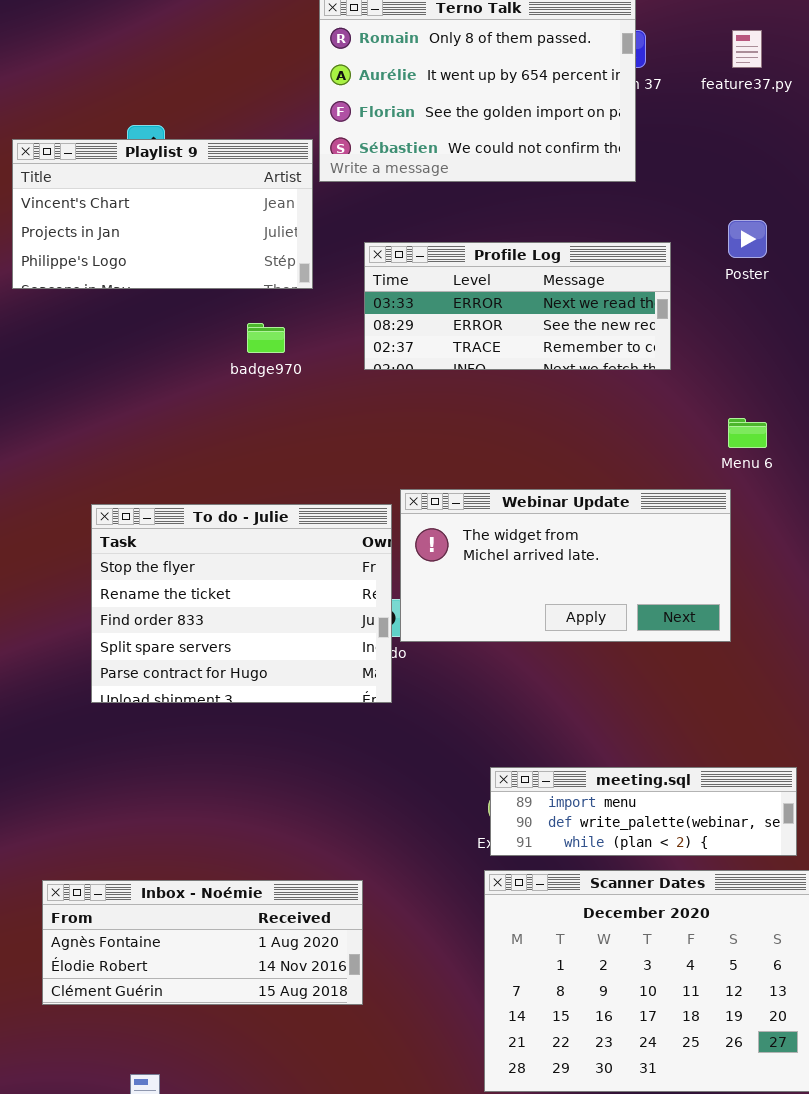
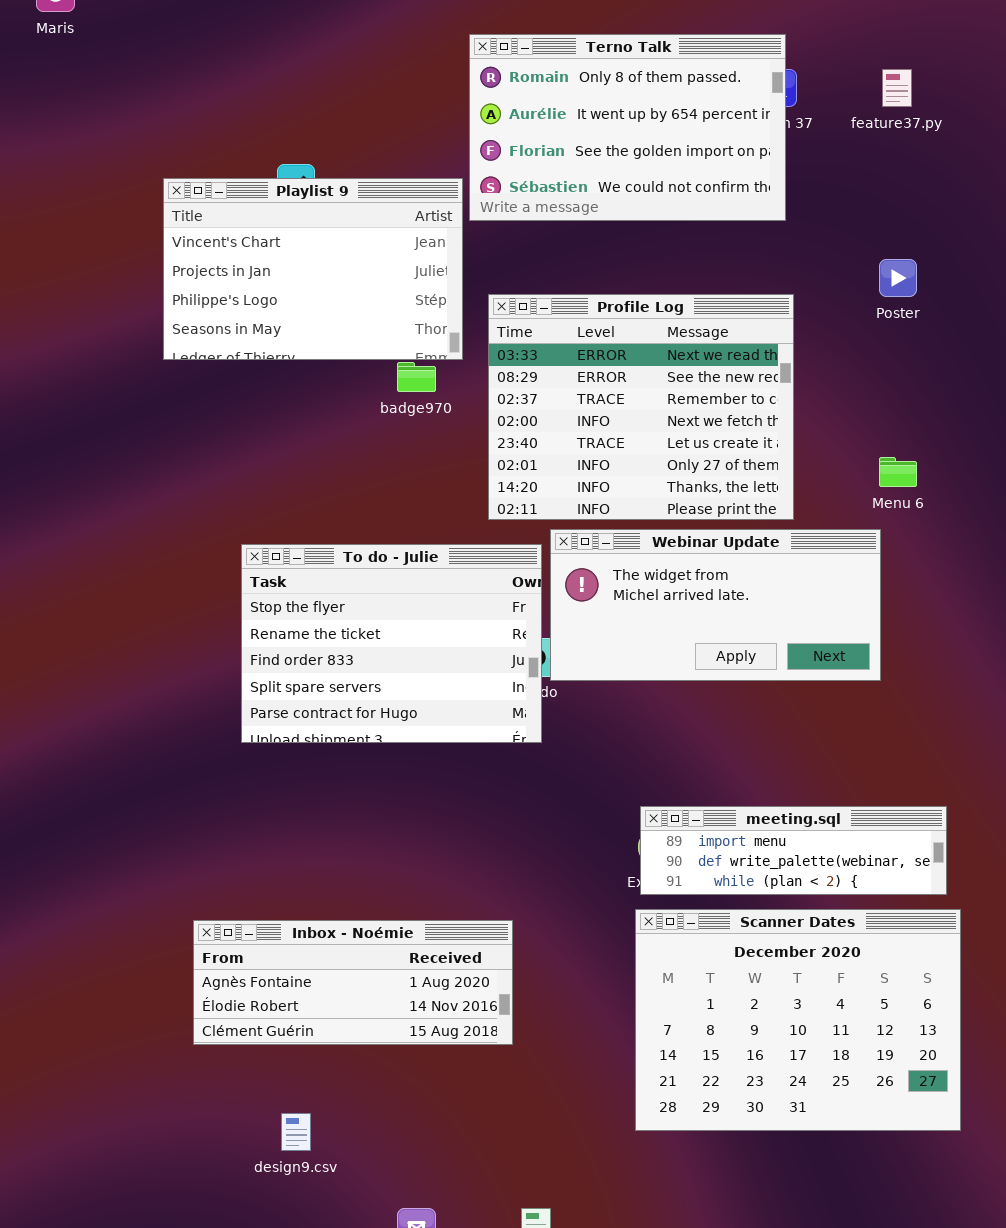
Playlist 9: [12,139,313,289] -> [163,178,463,360], resized
Profile Log: [364,242,671,370] -> [488,294,794,520], moved, resized

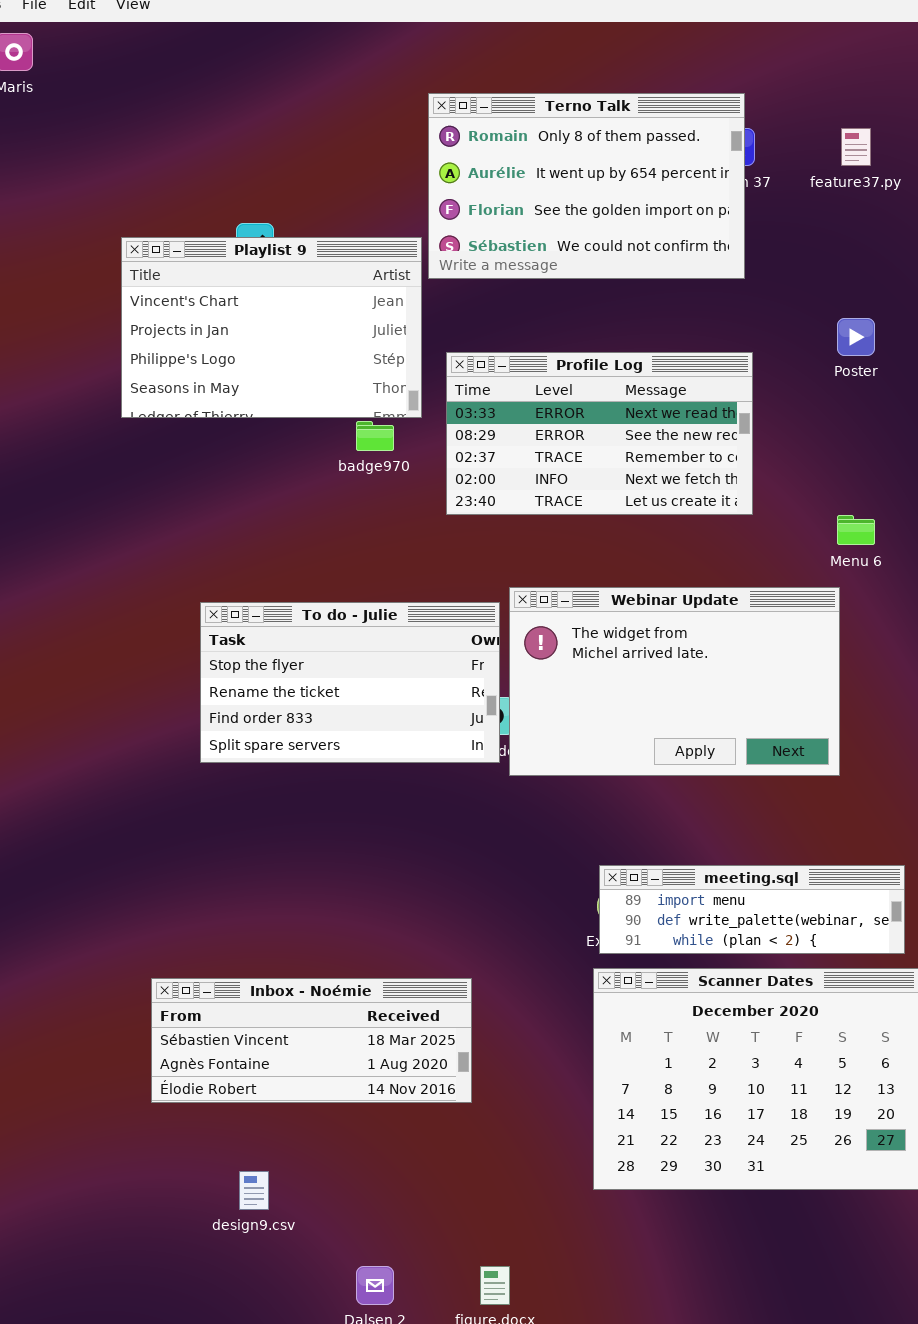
Profile Log: [488,294,794,520] -> [446,352,753,515], resized
Webinar Update: [550,529,881,681] -> [509,587,840,776], resized
To do - Julie: [241,544,542,743] -> [200,602,500,763], resized
Inbox - Noémie: [193,920,513,1045] -> [151,978,472,1103], scrolled up 1 row

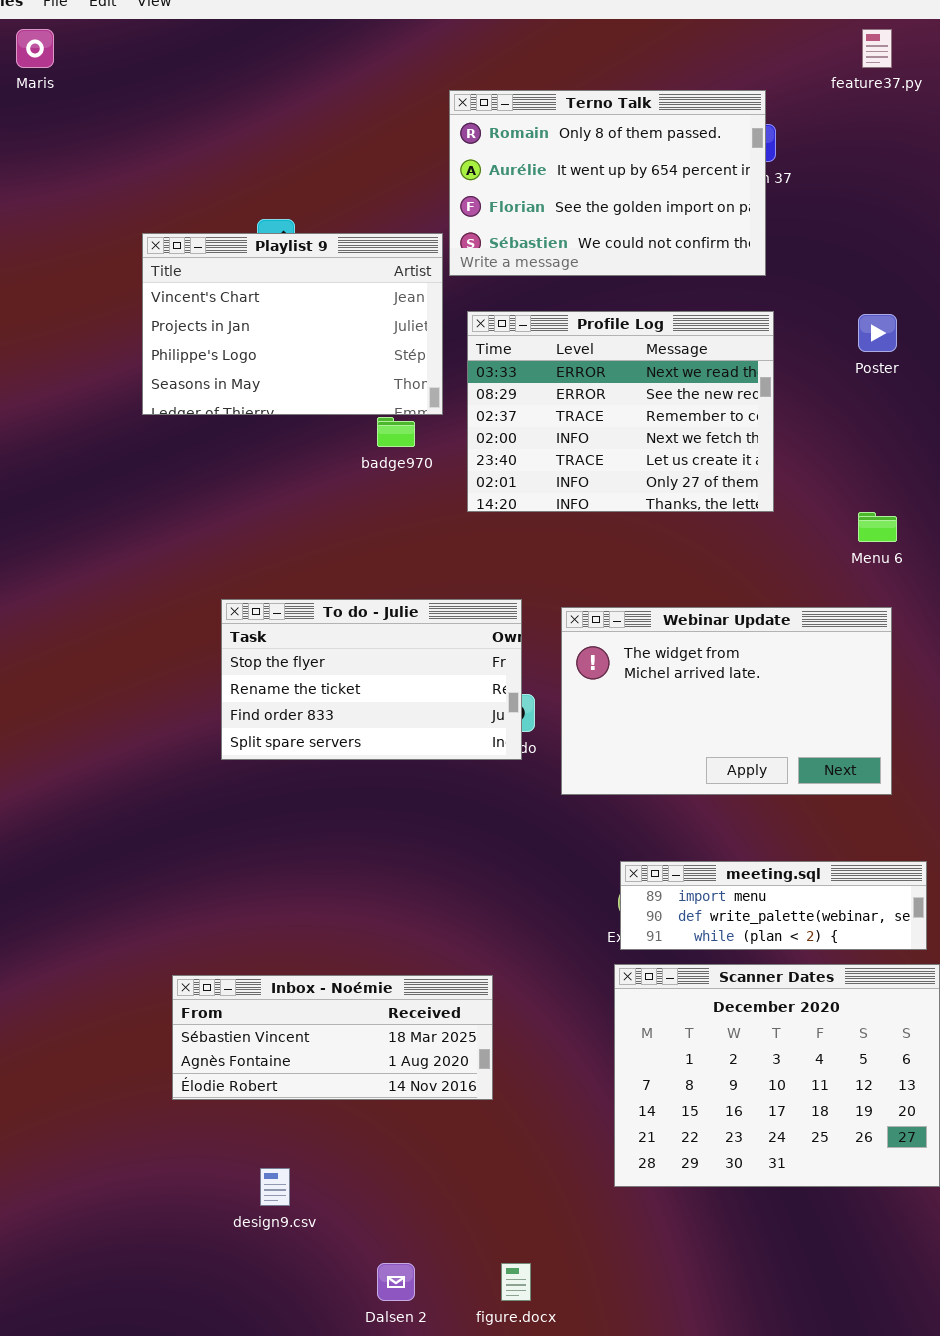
feature37.py: [841,128,871,166] -> [862,29,892,68], moved
Profile Log: [446,352,753,515] -> [467,311,774,512], resized
Webinar Update: [509,587,840,776] -> [561,607,892,795], moved

